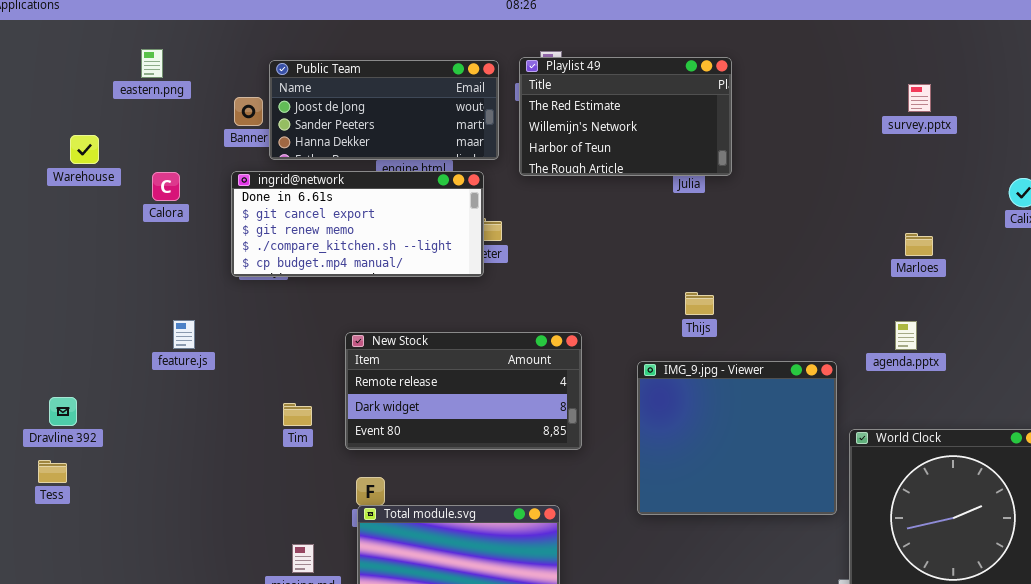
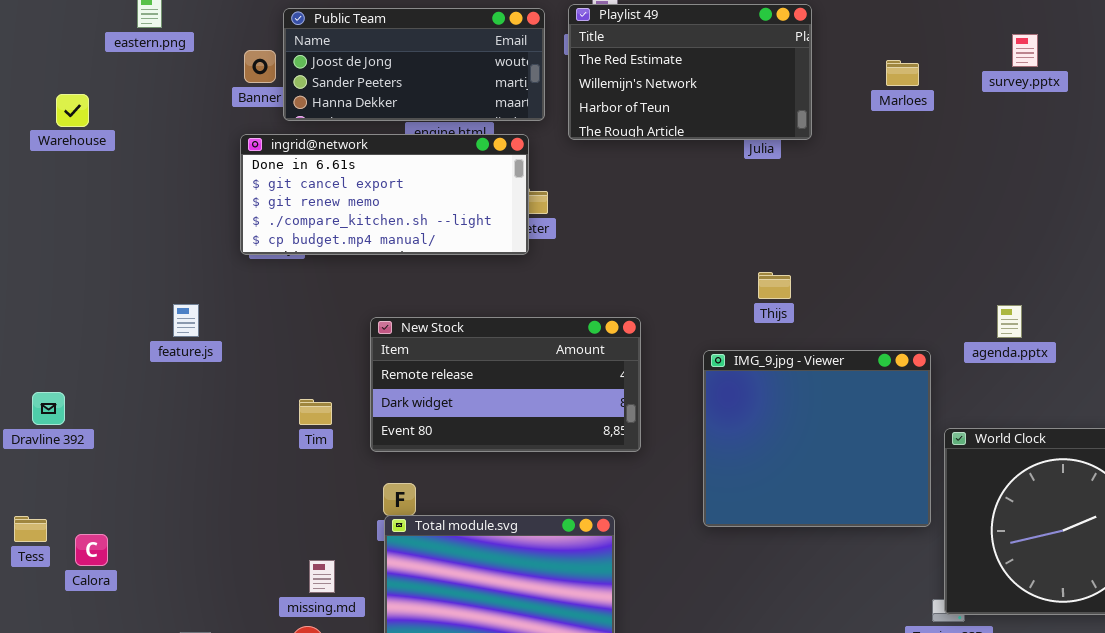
Calora: [152,172,180,201] -> [75,534,108,566], moved
Marloes: [905,233,933,256] -> [886,60,919,86], moved
Tess: [38,460,67,483] -> [14,516,47,542], moved

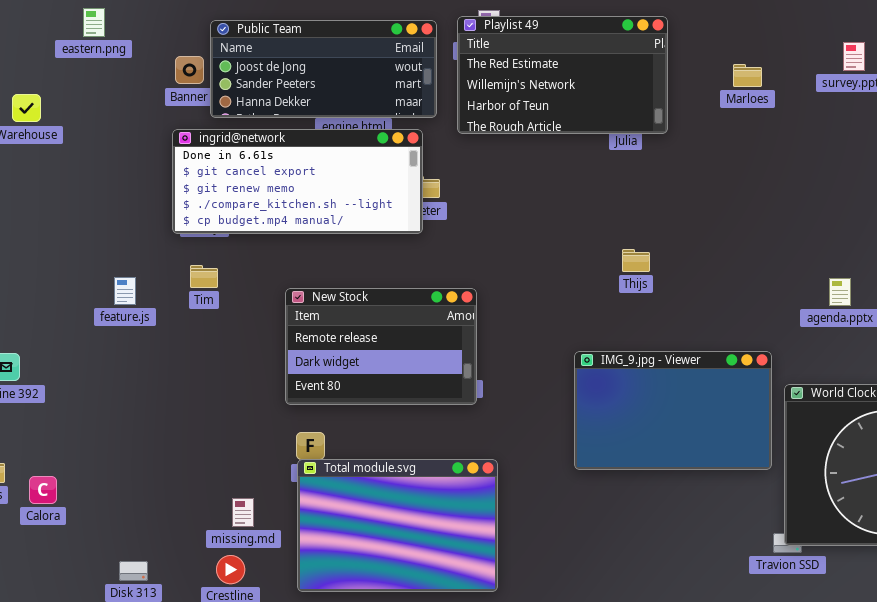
New Stock: [370,317,641,452] -> [285,288,477,405], resized
IMG_9.jpg - Viewer: [703,350,931,527] -> [574,351,772,470], resized
Tim: [299,399,332,425] -> [190,265,218,288], moved

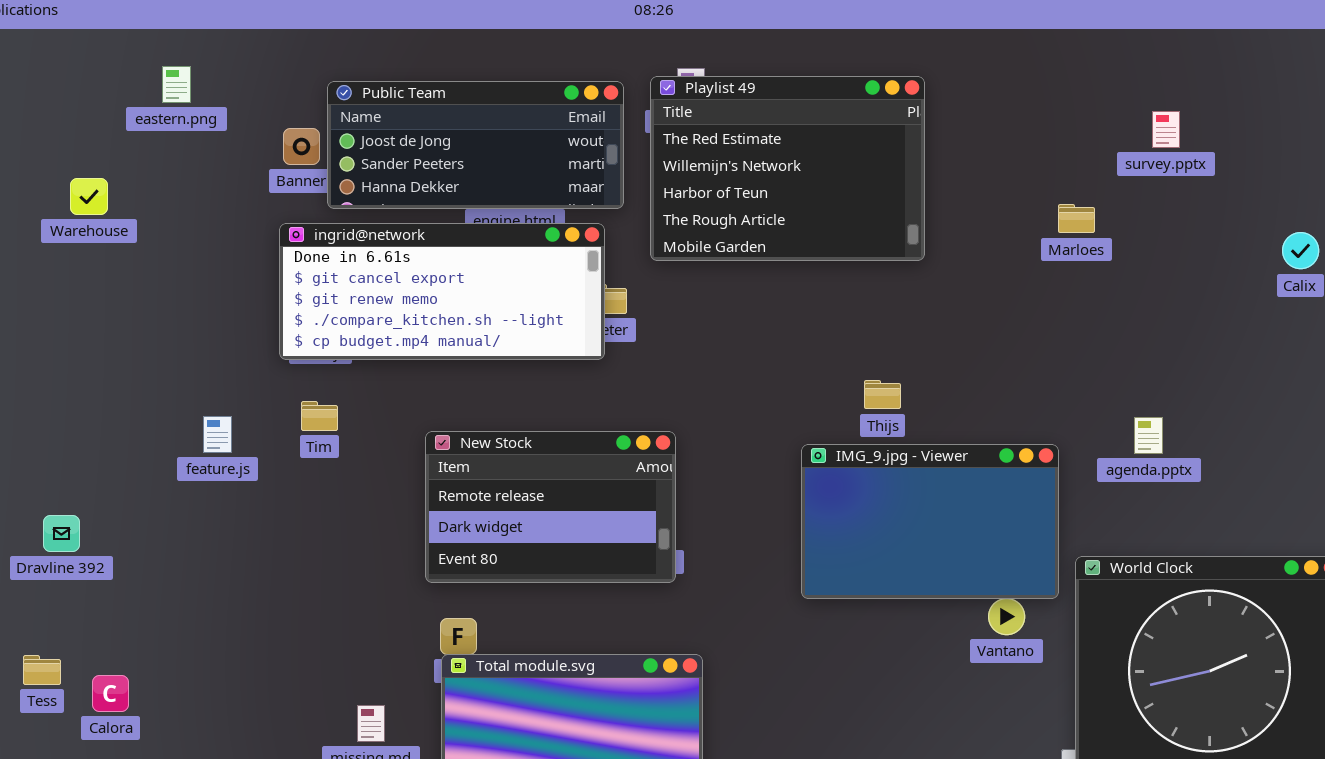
Playlist 49: [457,16,668,134] -> [650,76,925,261], resized
Marloes: [733,64,762,87] -> [1058,204,1095,233], moved
IMG_9.jpg - Viewer: [574,351,772,470] -> [801,444,1059,599], moved

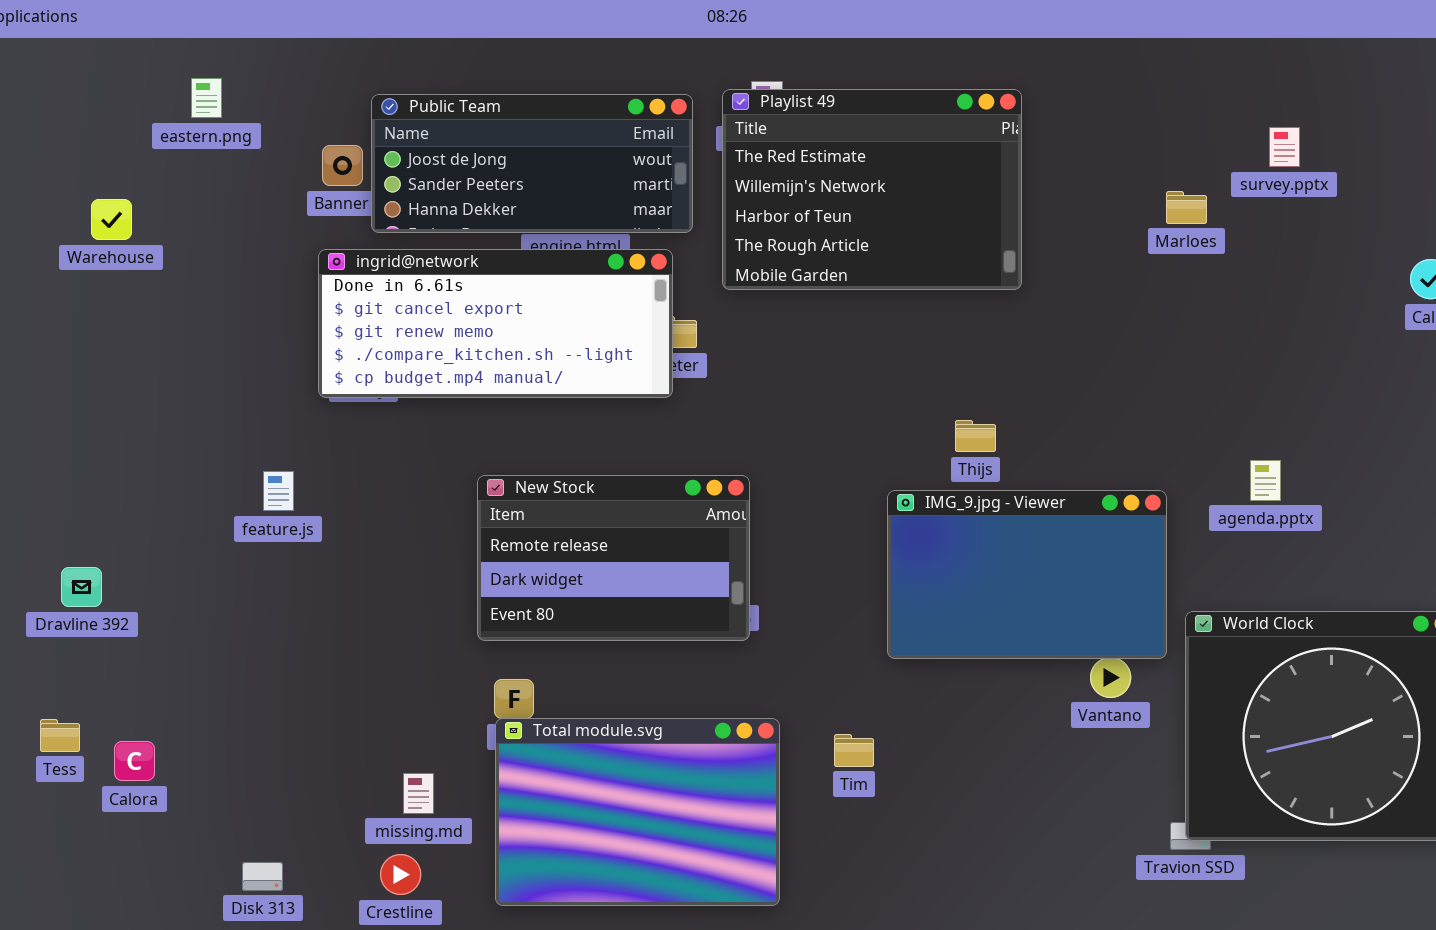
Marloes: [1058,204,1095,233] -> [1166,191,1207,224], moved
Tim: [301,401,338,431] -> [834,734,874,767], moved
feature.js: [203,416,232,453] -> [263,471,294,511], moved

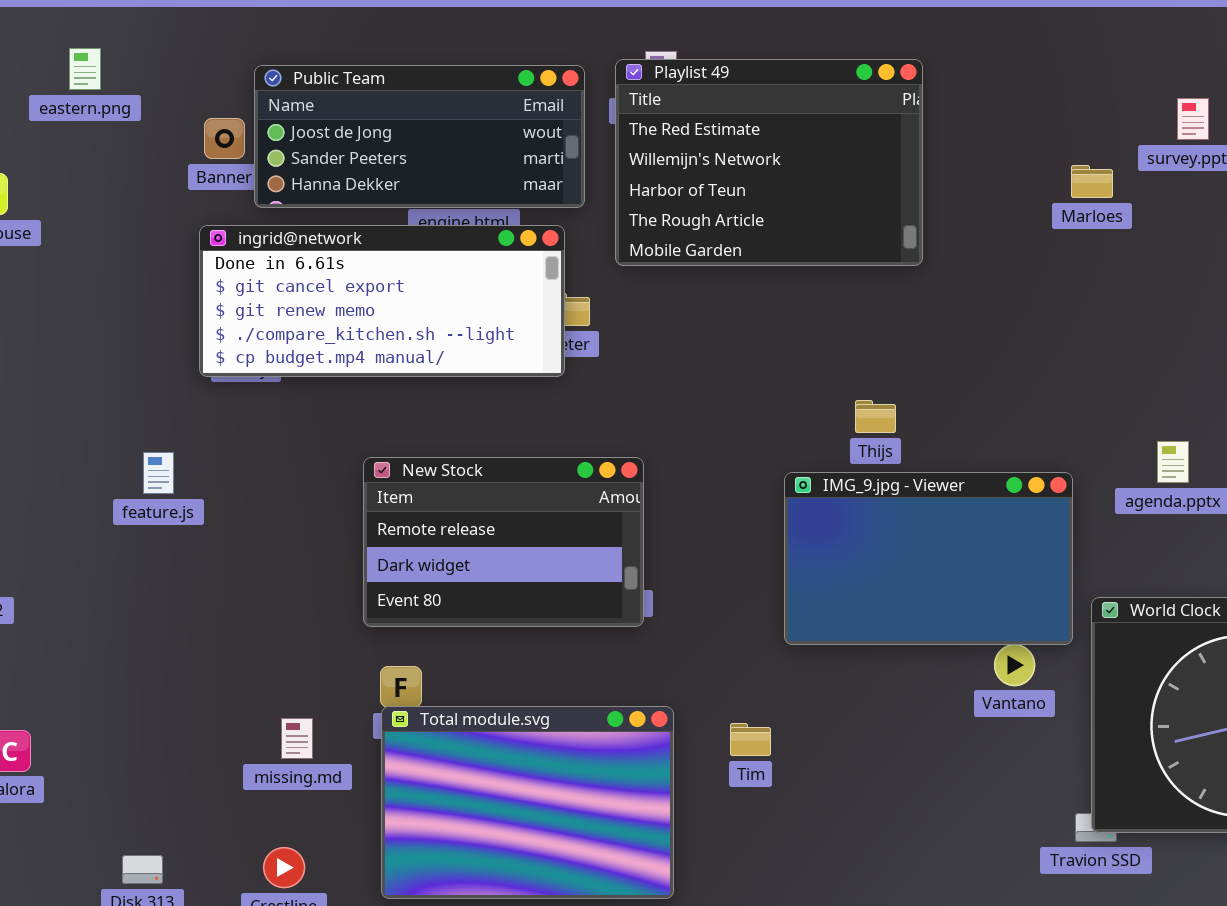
missing.md: [403,773,434,814] -> [281,718,313,759], moved

